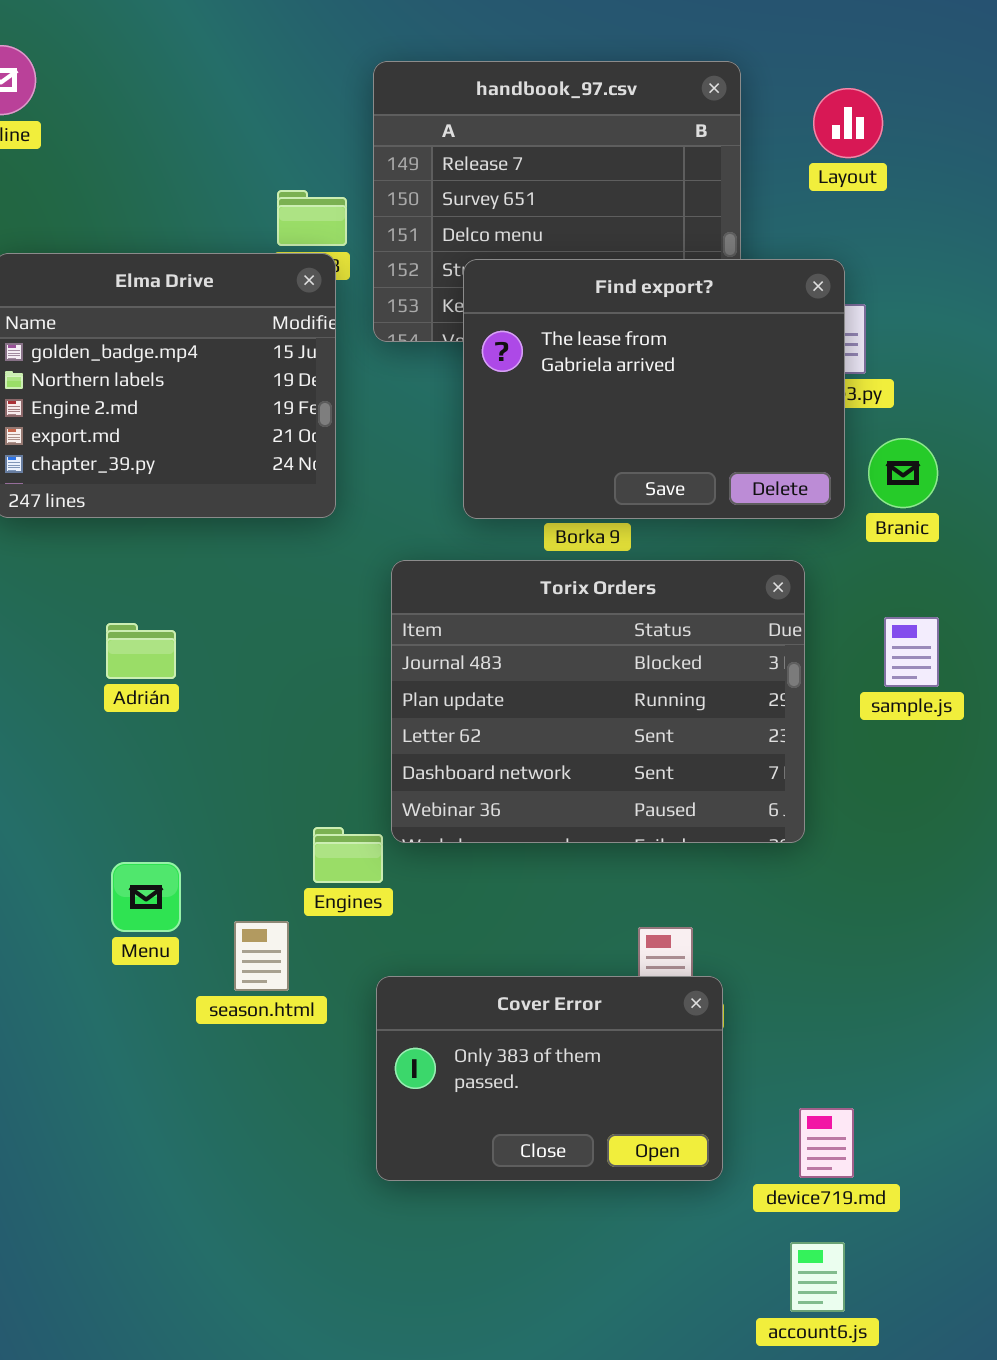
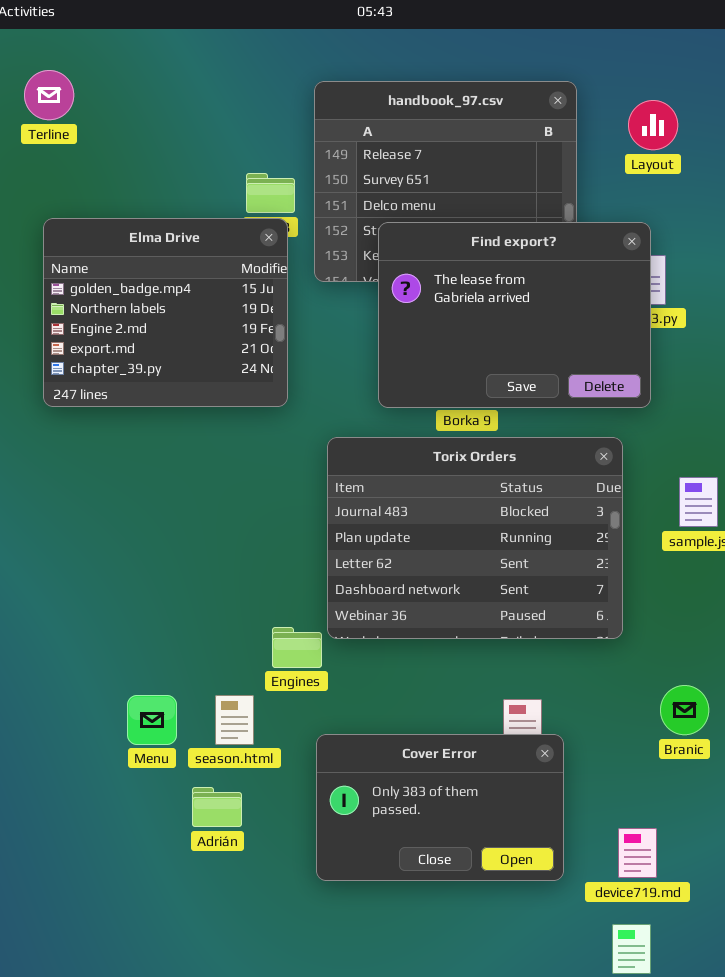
Branic: [868,438,938,508] -> [660,685,709,735], moved
Adrián: [106,623,176,679] -> [192,787,242,827], moved
Menu: [111,862,181,932] -> [127,695,177,745], moved

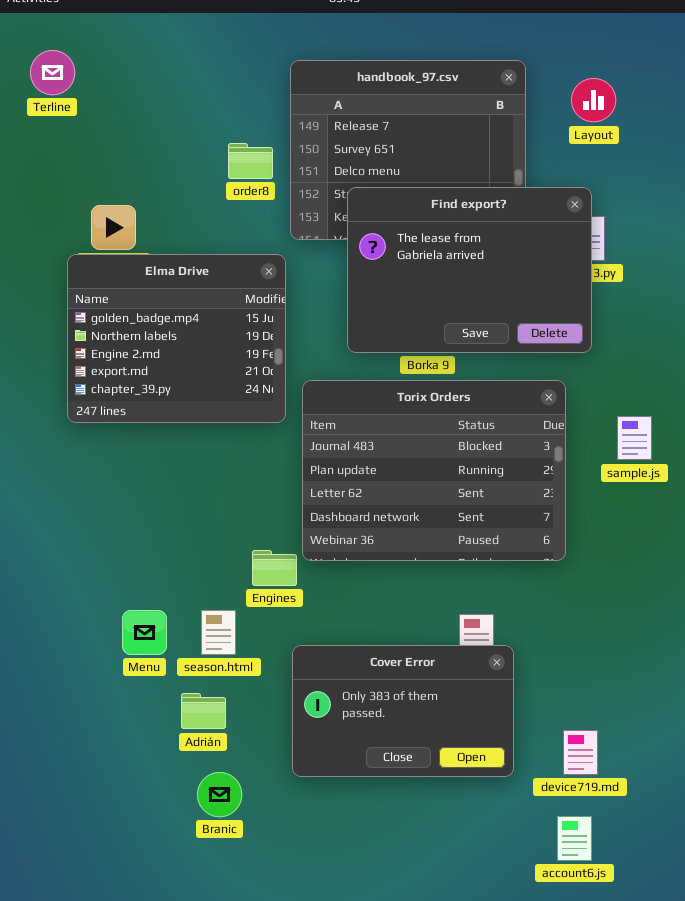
Elma Drive: [43,218,288,407] -> [67,254,286,423], moved
Branic: [660,685,709,735] -> [197,772,242,817], moved

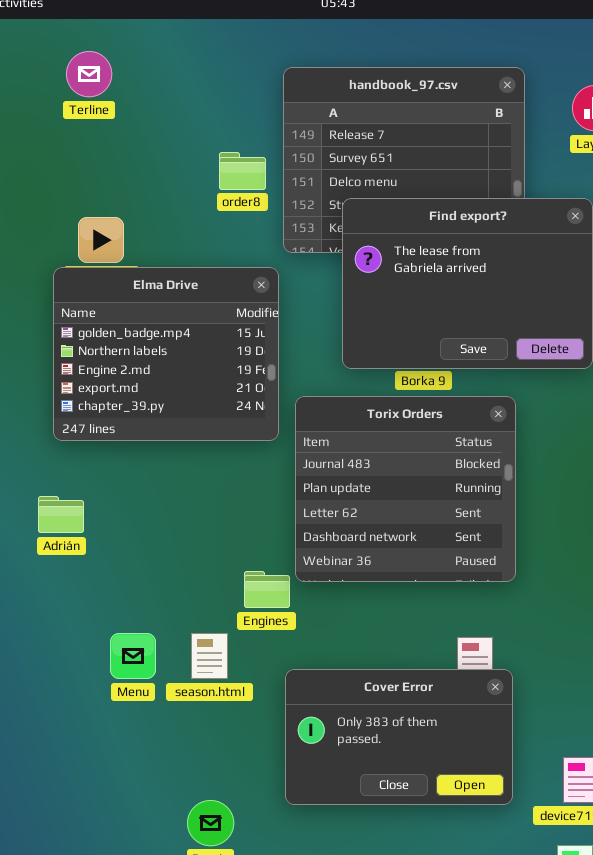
Terline: [30,50,75,95] -> [66,51,112,97], moved
Torix Orders: [302,380,566,561] -> [295,396,516,582], resized
Adrián: [181,693,226,729] -> [38,496,84,533], moved

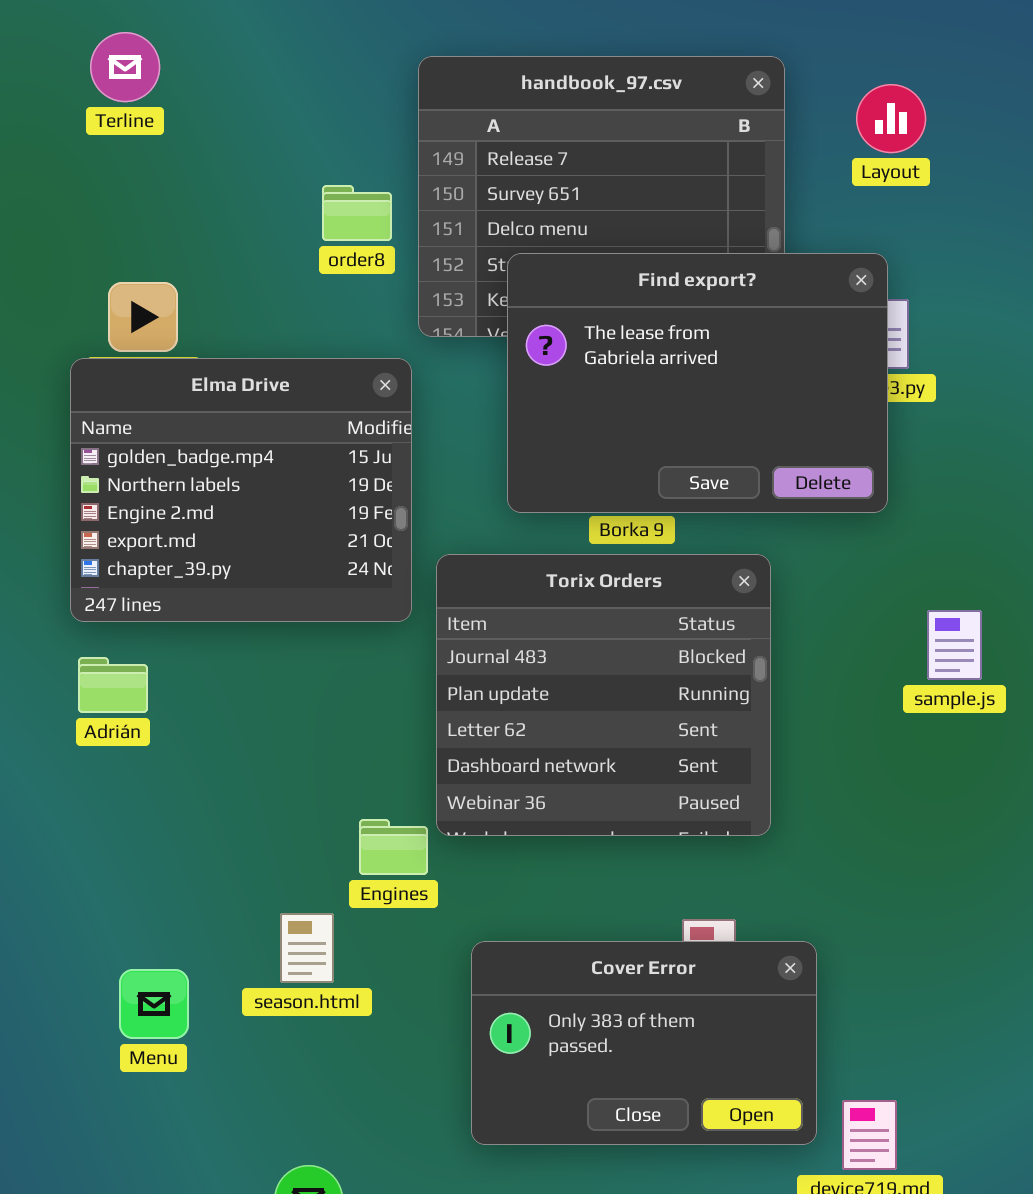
Adrián: [38,496,84,533] -> [78,657,148,713], moved
Menu: [110,633,156,679] -> [119,969,189,1039], moved
Cover Error: [285,669,513,805] -> [471,941,817,1145], moved

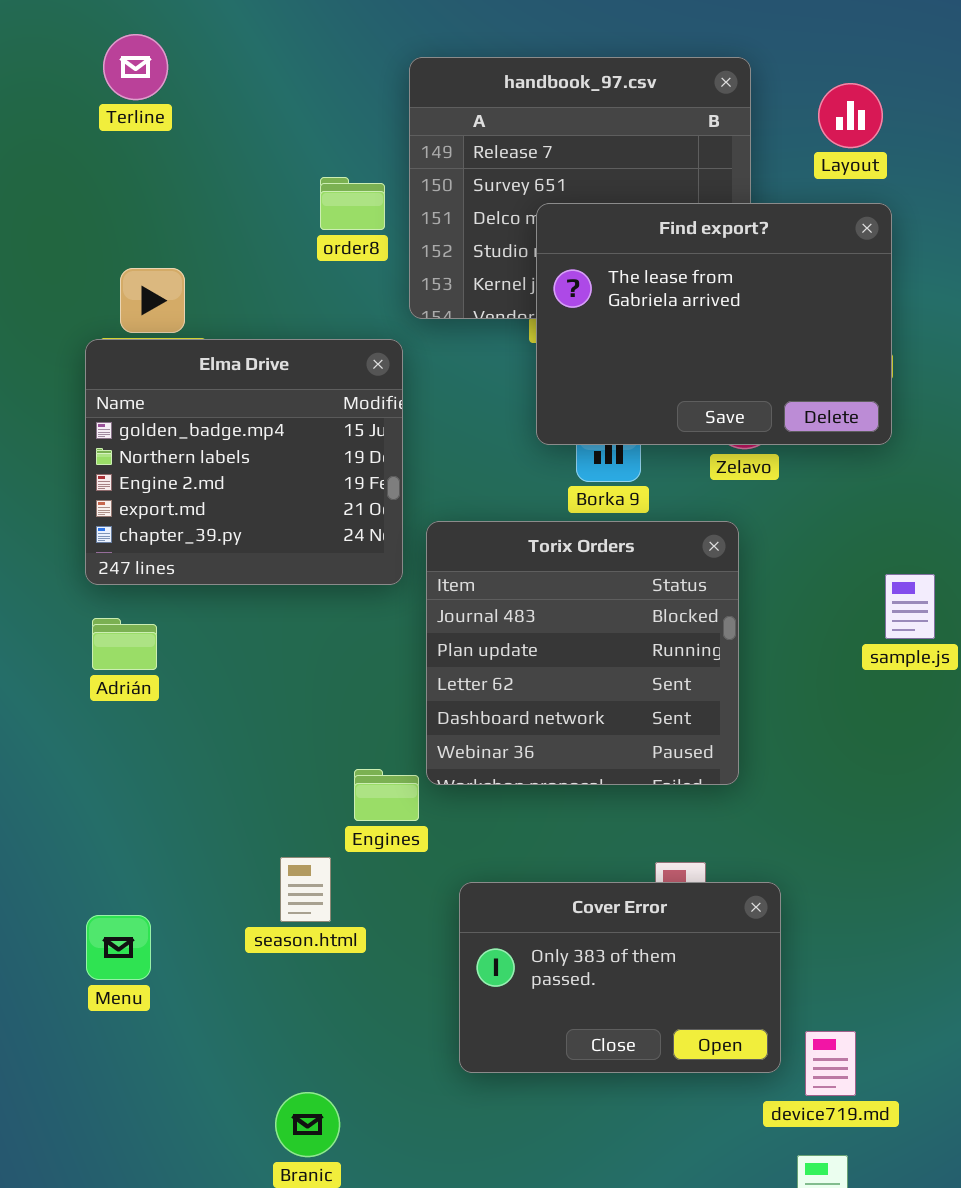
Find export?: [507,253,888,513] -> [536,203,892,445], moved
Menu: [119,969,189,1039] -> [86,915,151,980], moved

